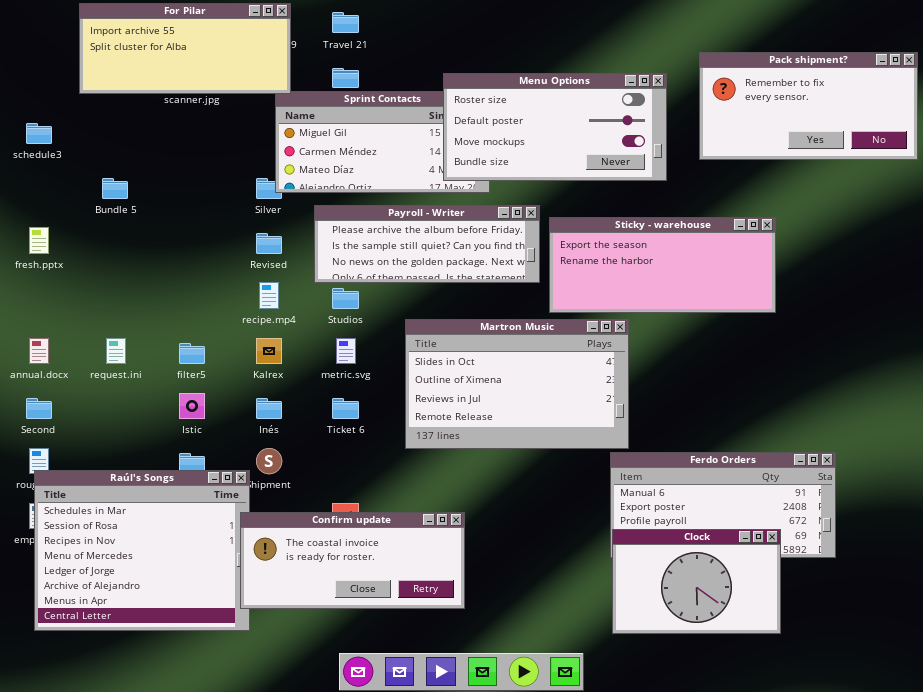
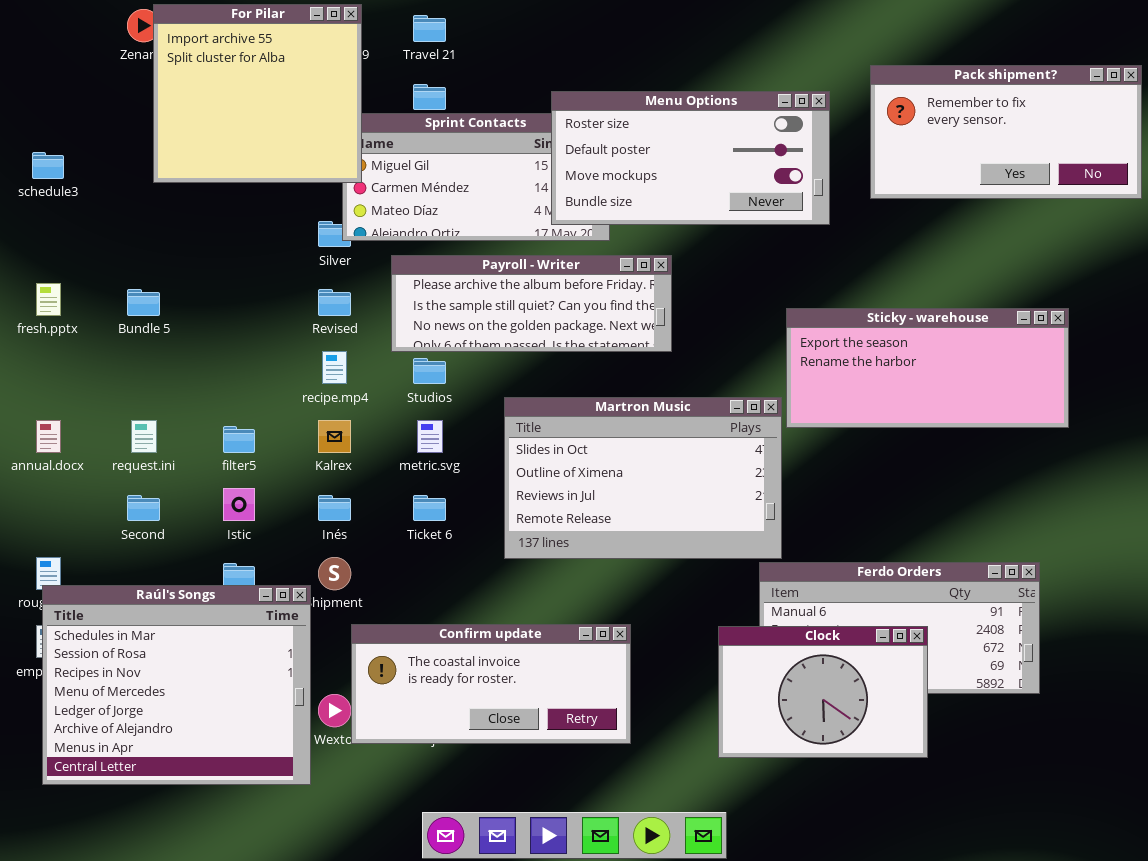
For Pilar: [79,3,291,94] -> [153,4,362,183], resized
Bundle 5: [102,178,128,199] -> [127,289,160,316], moved
Sticky - warehouse: [549,217,776,313] -> [786,308,1069,428], moved
Second: [26,398,52,419] -> [127,495,160,521], moved
Confirm update: [240,512,465,609] -> [351,624,631,744], moved
Clock: [612,529,781,634] -> [718,626,928,758], moved

